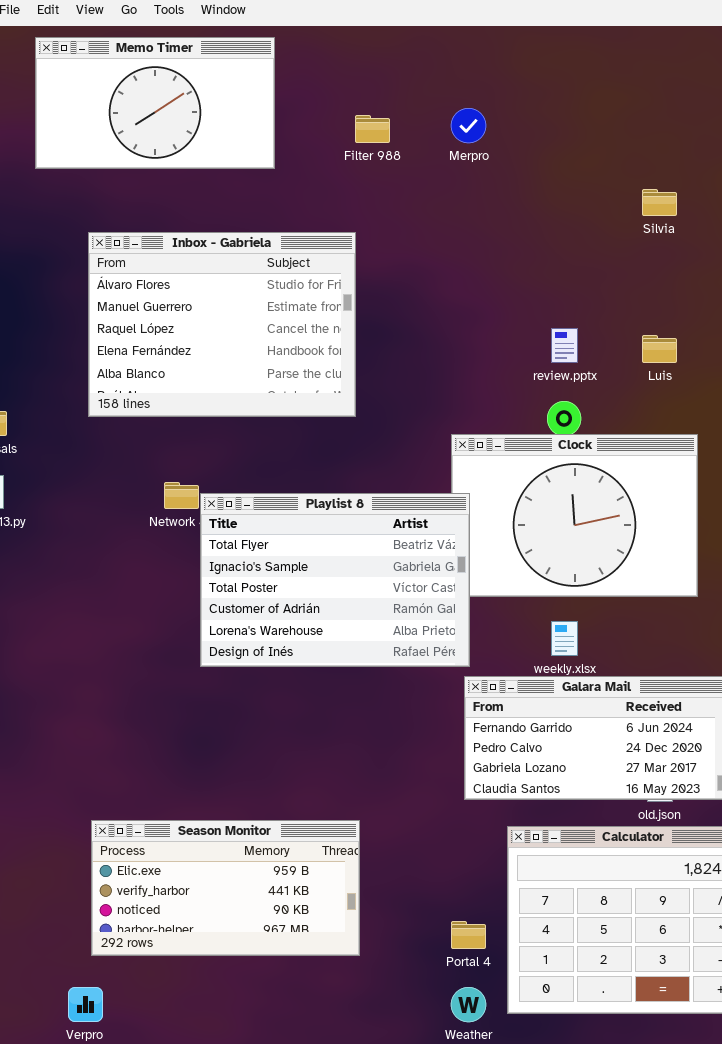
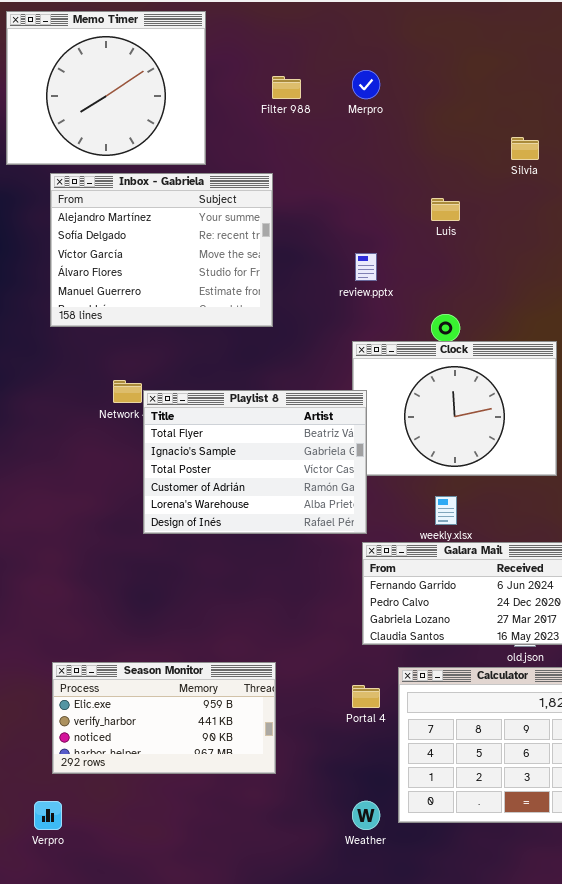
Memo Timer: [35,37,275,169] -> [6,11,206,165], resized
Inbox - Gabriela: [88,232,356,417] -> [50,173,273,327], scrolled up 3 rows
review.pptx: [551,328,578,363] -> [355,253,377,281], moved
Luis: [642,335,677,363] -> [431,198,460,221], moved
Portal 4: [451,921,486,949] -> [352,685,380,708], moved

